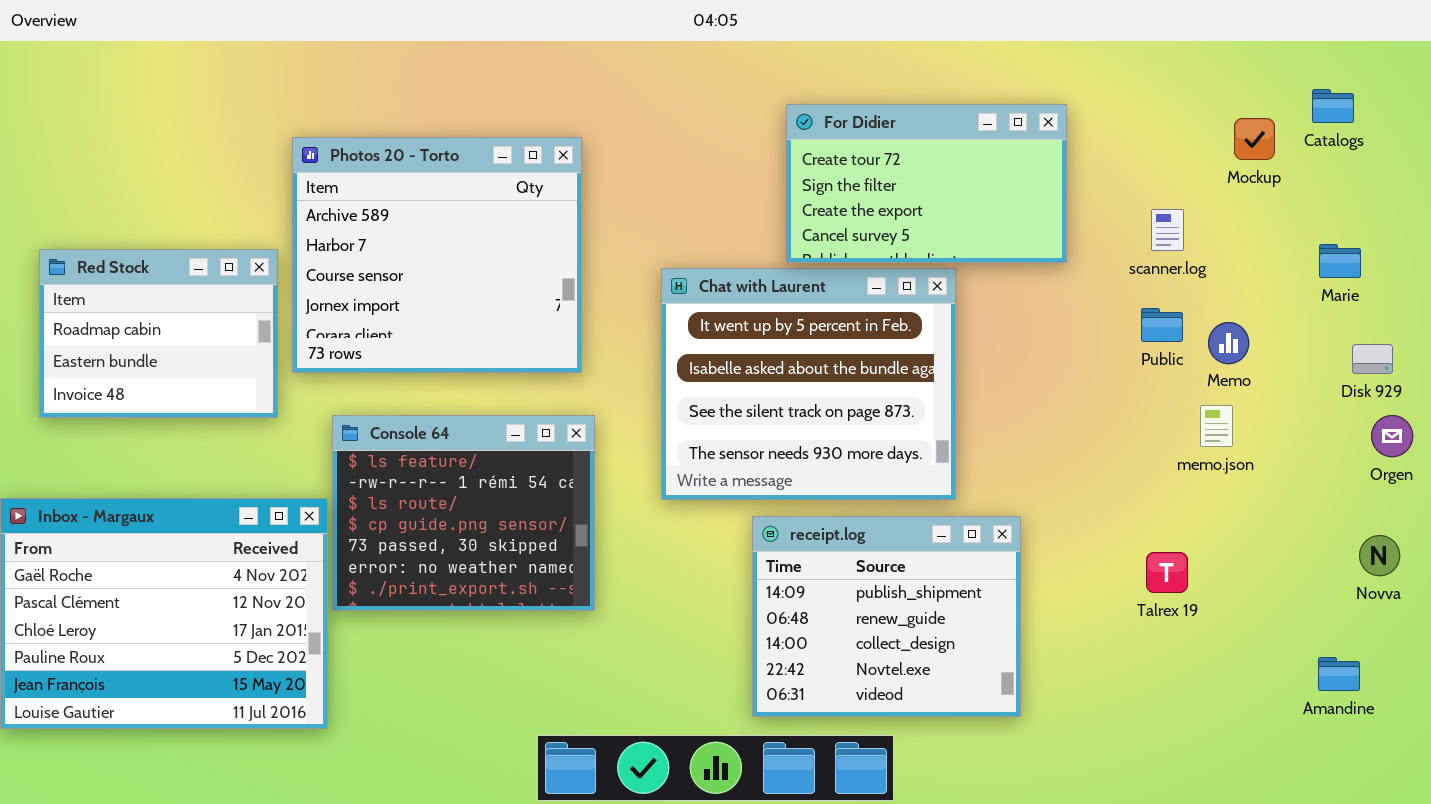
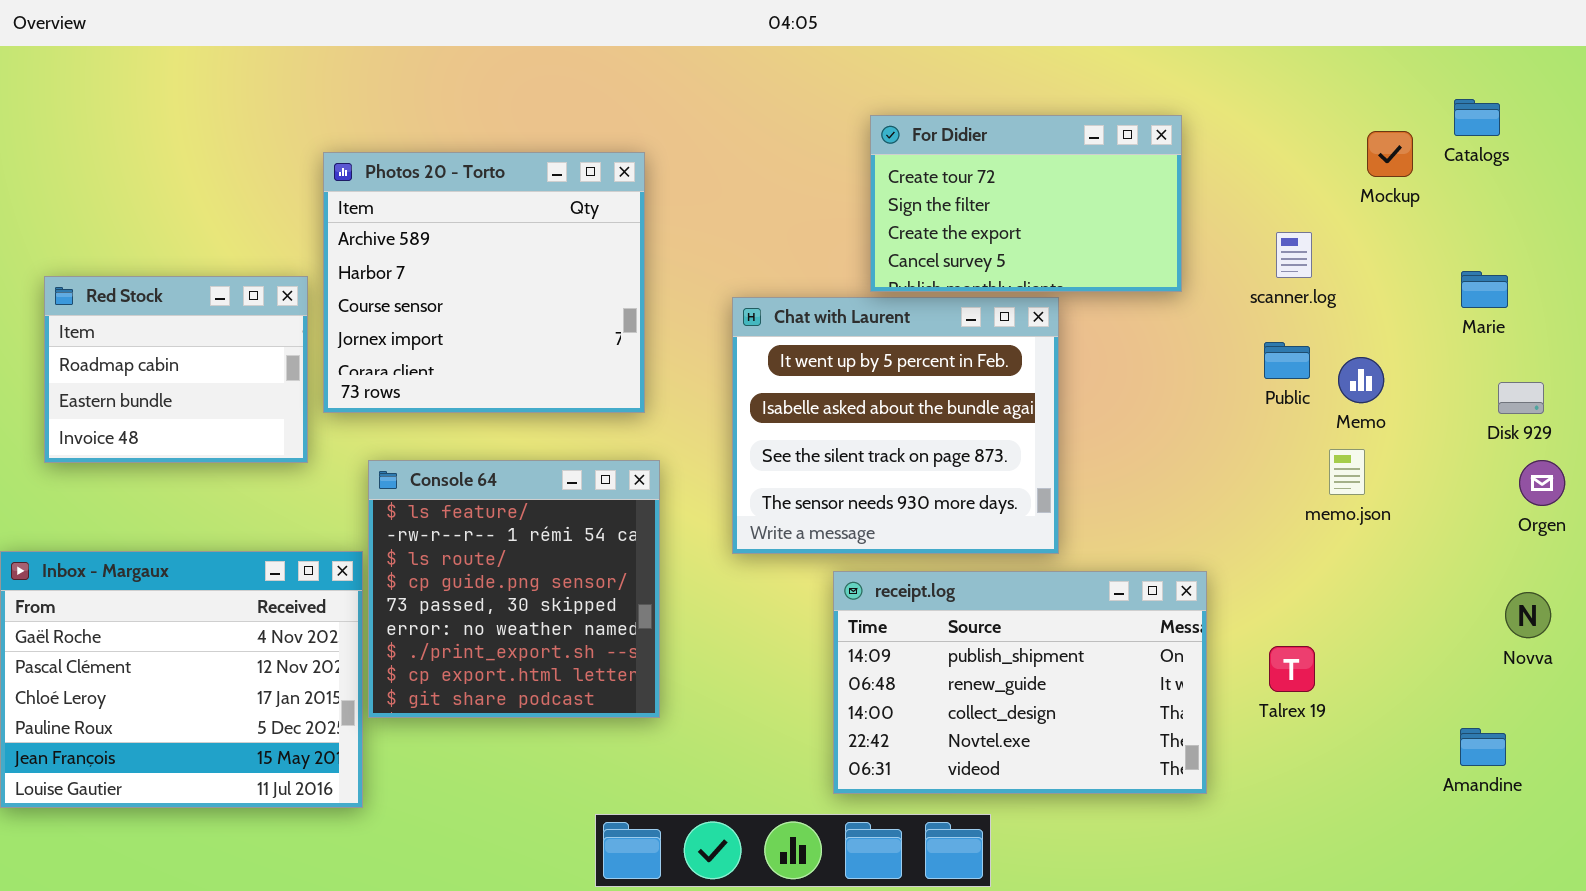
Console 64: [332,415,595,611] -> [368,460,660,718], resized
receipt.log: [752,516,1021,717] -> [833,571,1207,794], resized
Talrex 19: [1146,552,1188,593] -> [1269,646,1315,692], moved

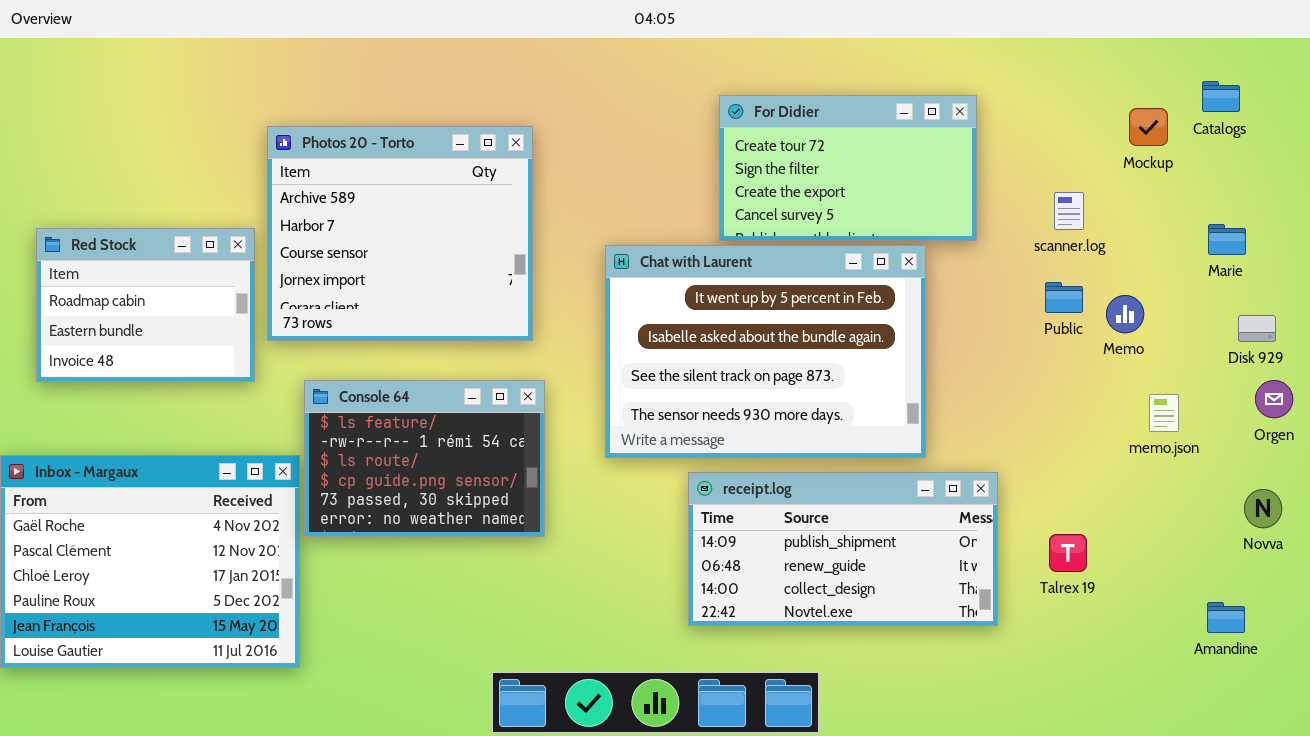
Chat with Laurent: [732,297,1059,554] -> [605,245,926,458], resized
memo.json: [1329,449,1365,495] -> [1149,394,1179,432], moved
Console 64: [368,460,660,718] -> [304,380,545,537], resized
receipt.log: [833,571,1207,794] -> [688,472,998,626], resized

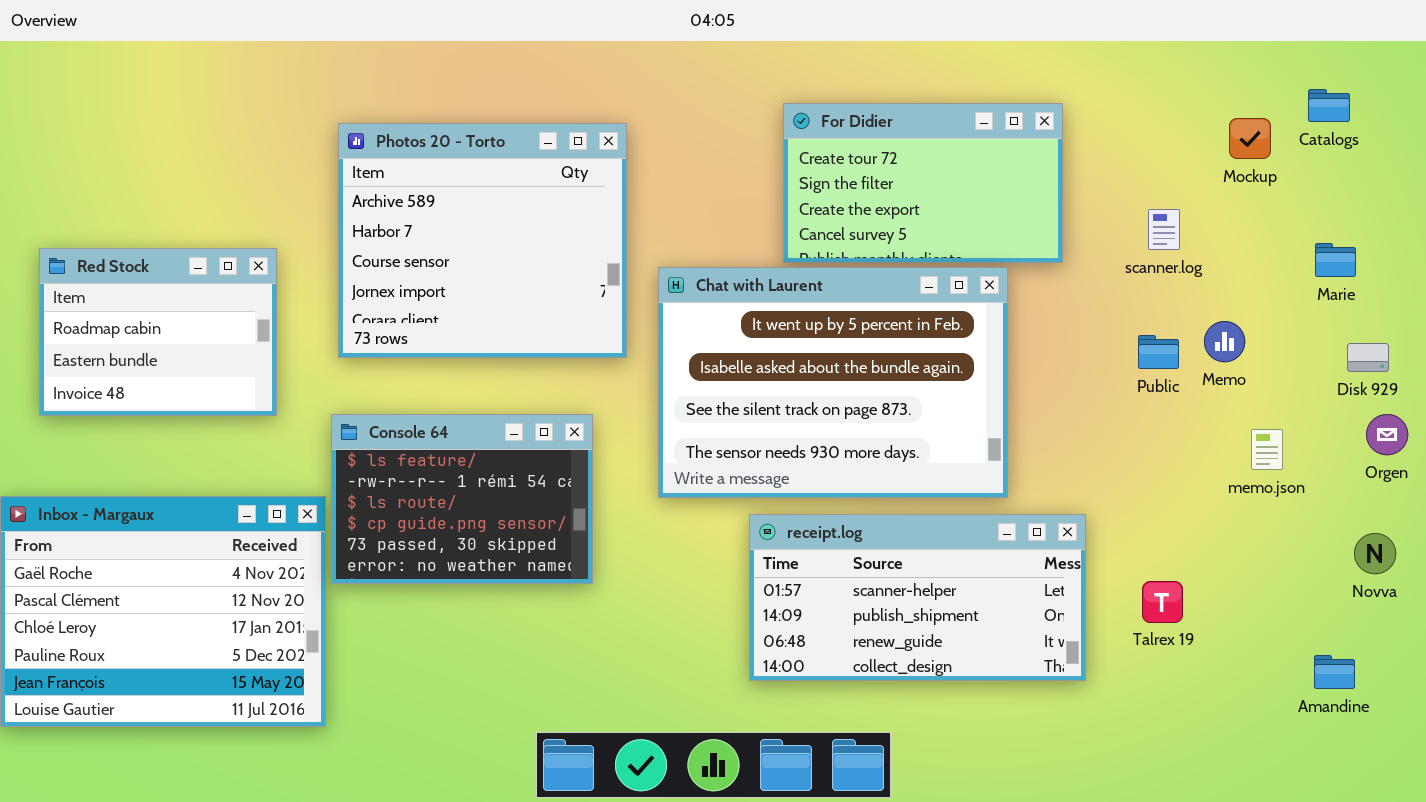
Photos 20 - Torto: [267,126,533,341] -> [338,123,627,358], moved
Public: [1045,282,1083,313] -> [1138,335,1179,369], moved
receipt.log: [688,472,998,626] -> [749,514,1086,681], scrolled up 1 row

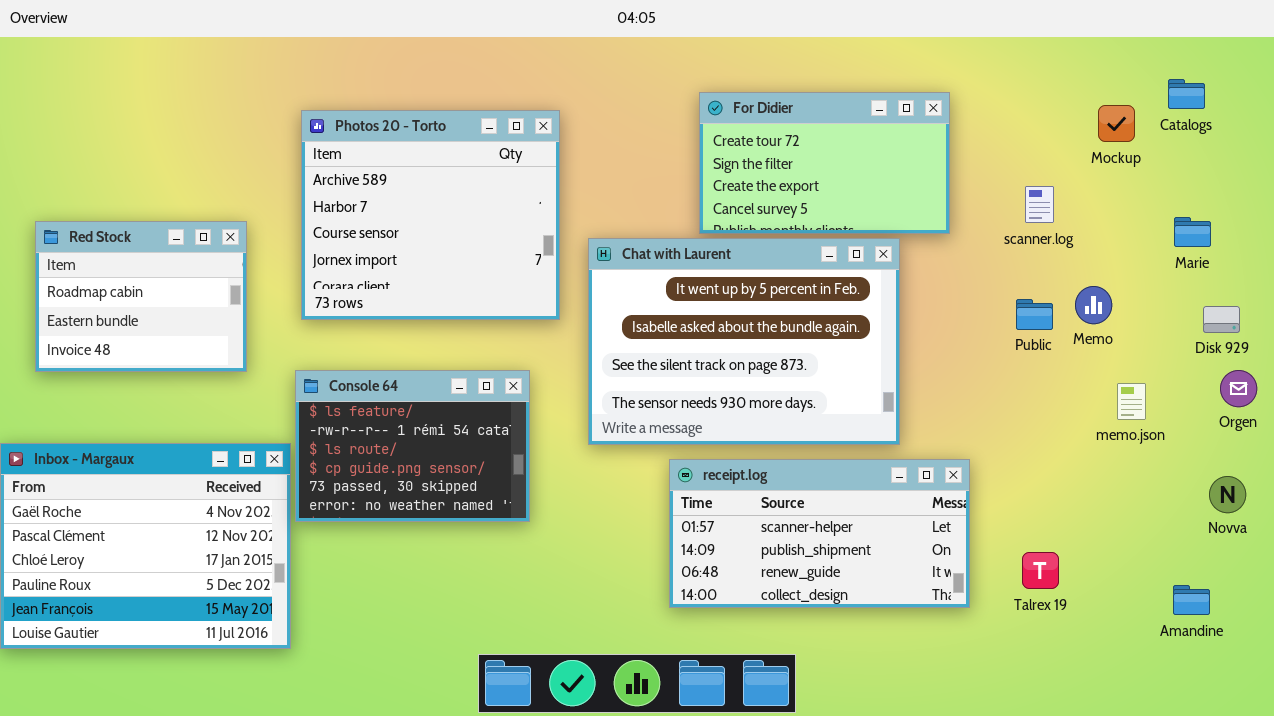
Talrex 19: [1142,581,1183,623] -> [1022,552,1059,589], moved

